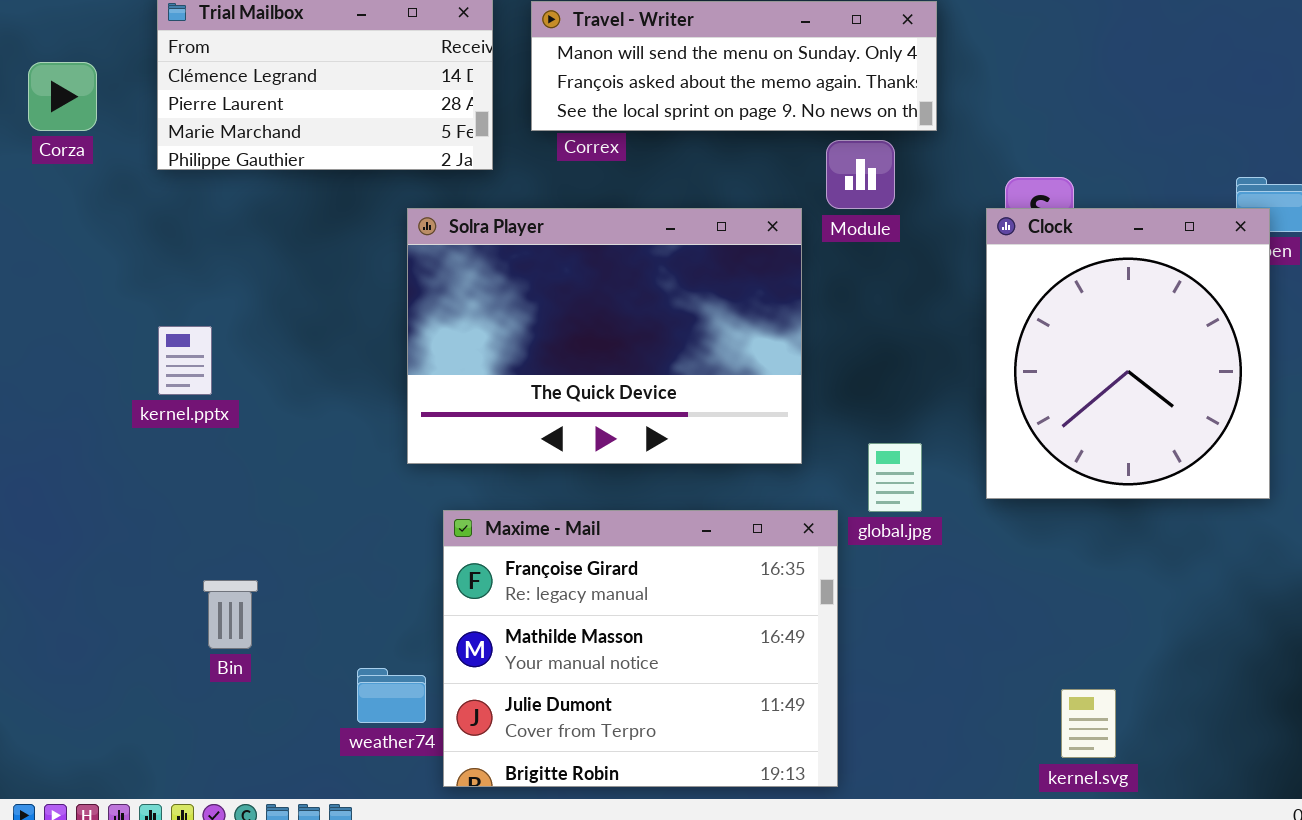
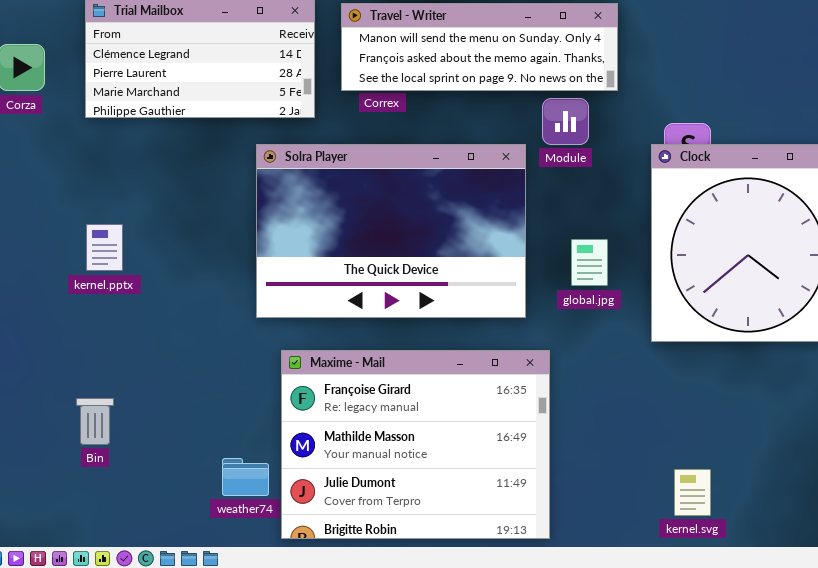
global.jpg: [868,443,922,512] -> [571,239,608,286], moved
Bin: [203,580,258,649] -> [76,398,114,445], moved
kernel.svg: [1061,689,1116,758] -> [674,469,711,516], moved

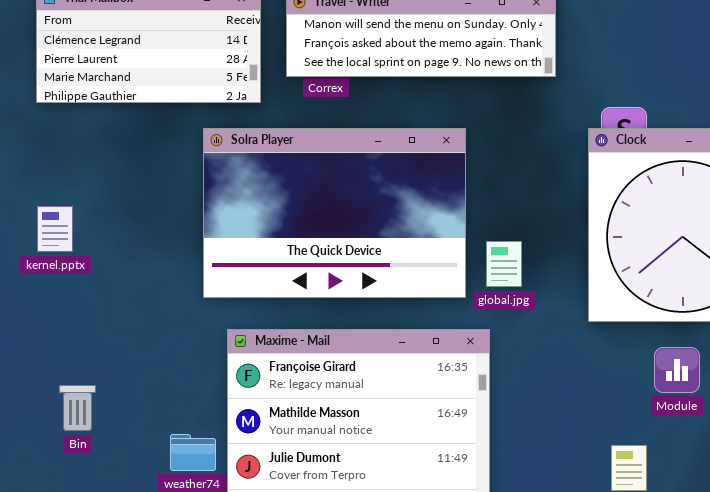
Module: [542,98,589,145] -> [654,347,700,393], moved
global.jpg: [571,239,608,286] -> [486,241,522,287], moved
Bin: [76,398,114,445] -> [59,385,96,431], moved

